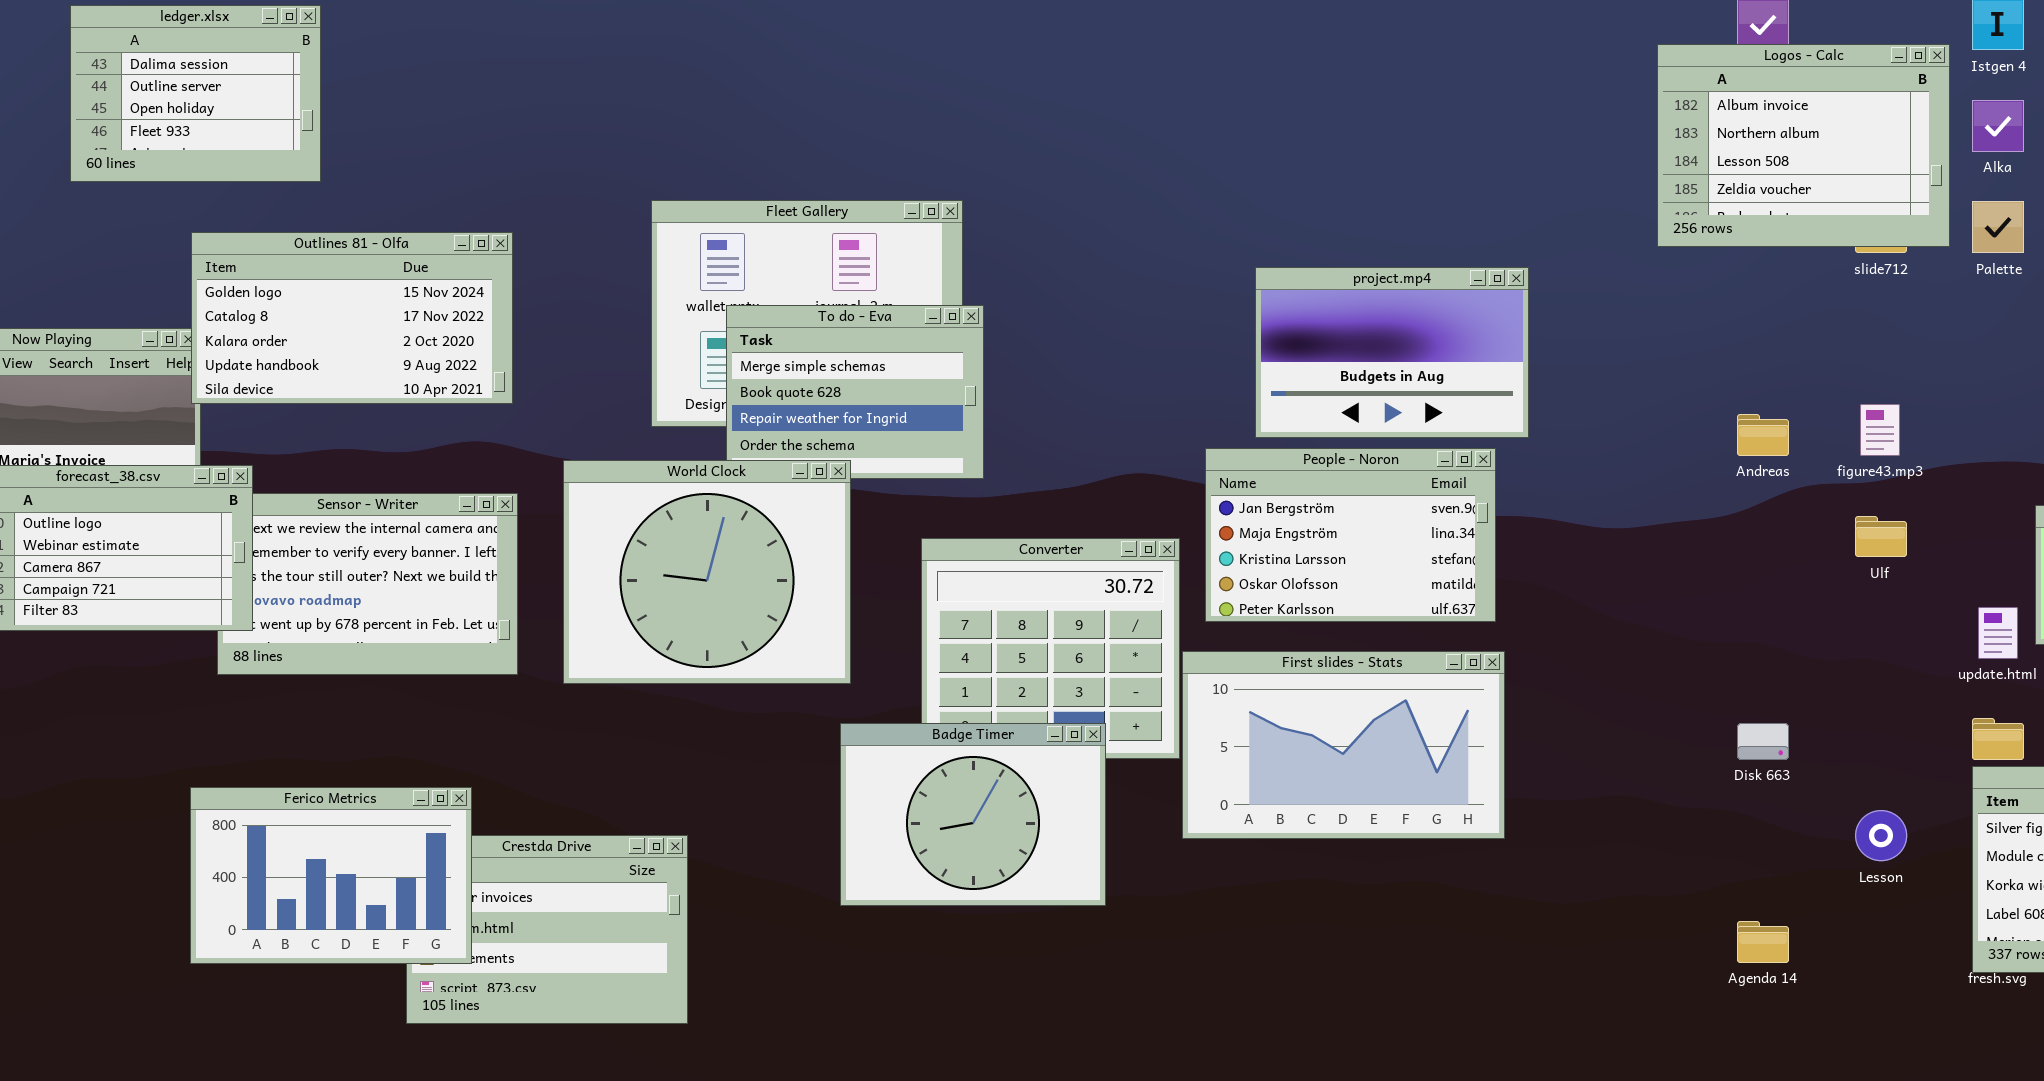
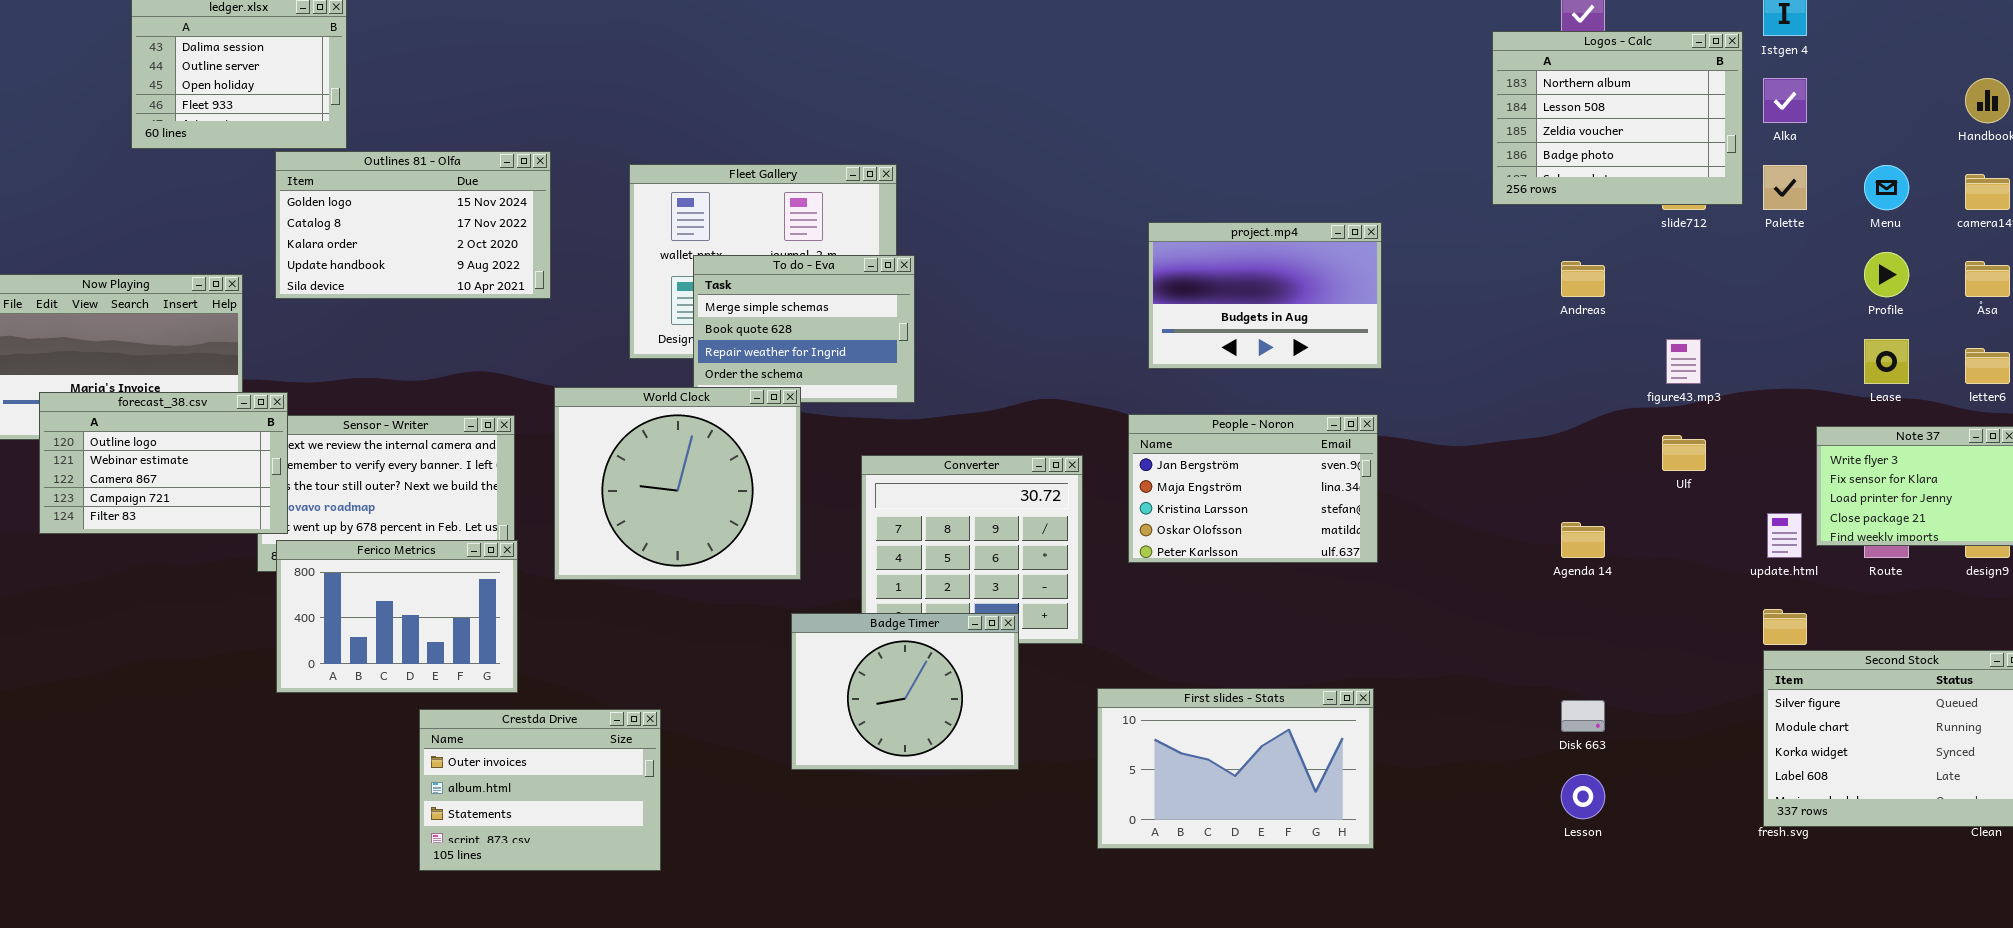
Logos - Calc: [1657,44,1950,247] -> [1492,31,1743,205], scrolled down 1 row
Outlines 81 - Olfa: [191,232,513,404] -> [275,151,551,299], moved
Andreas: [1737,414,1789,456] -> [1561,261,1605,297], moved
People - Noron: [1205,448,1496,622] -> [1128,414,1378,563], moved
First slides - Stats: [1182,651,1505,839] -> [1097,688,1374,849], moved
Disk 663: [1737,723,1789,760] -> [1561,700,1605,732], moved
Ferico Metrics: [190,787,472,964] -> [276,540,518,693], moved
Lesson: [1855,810,1907,861] -> [1561,774,1605,819], moved
Agenda 14: [1737,921,1789,963] -> [1561,522,1605,558], moved

